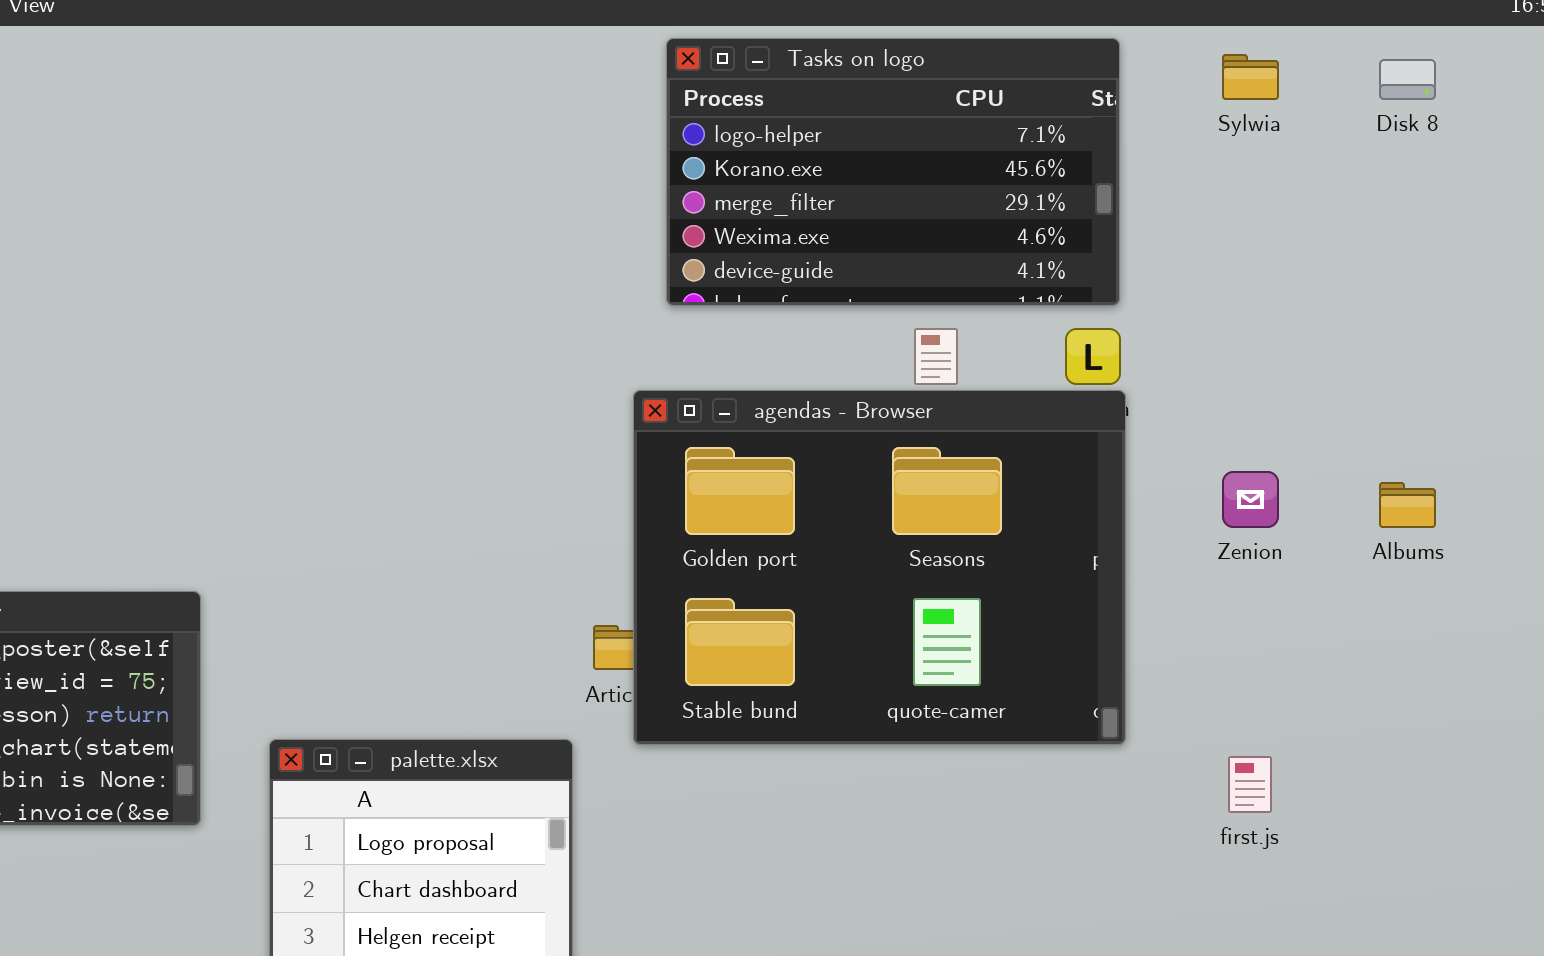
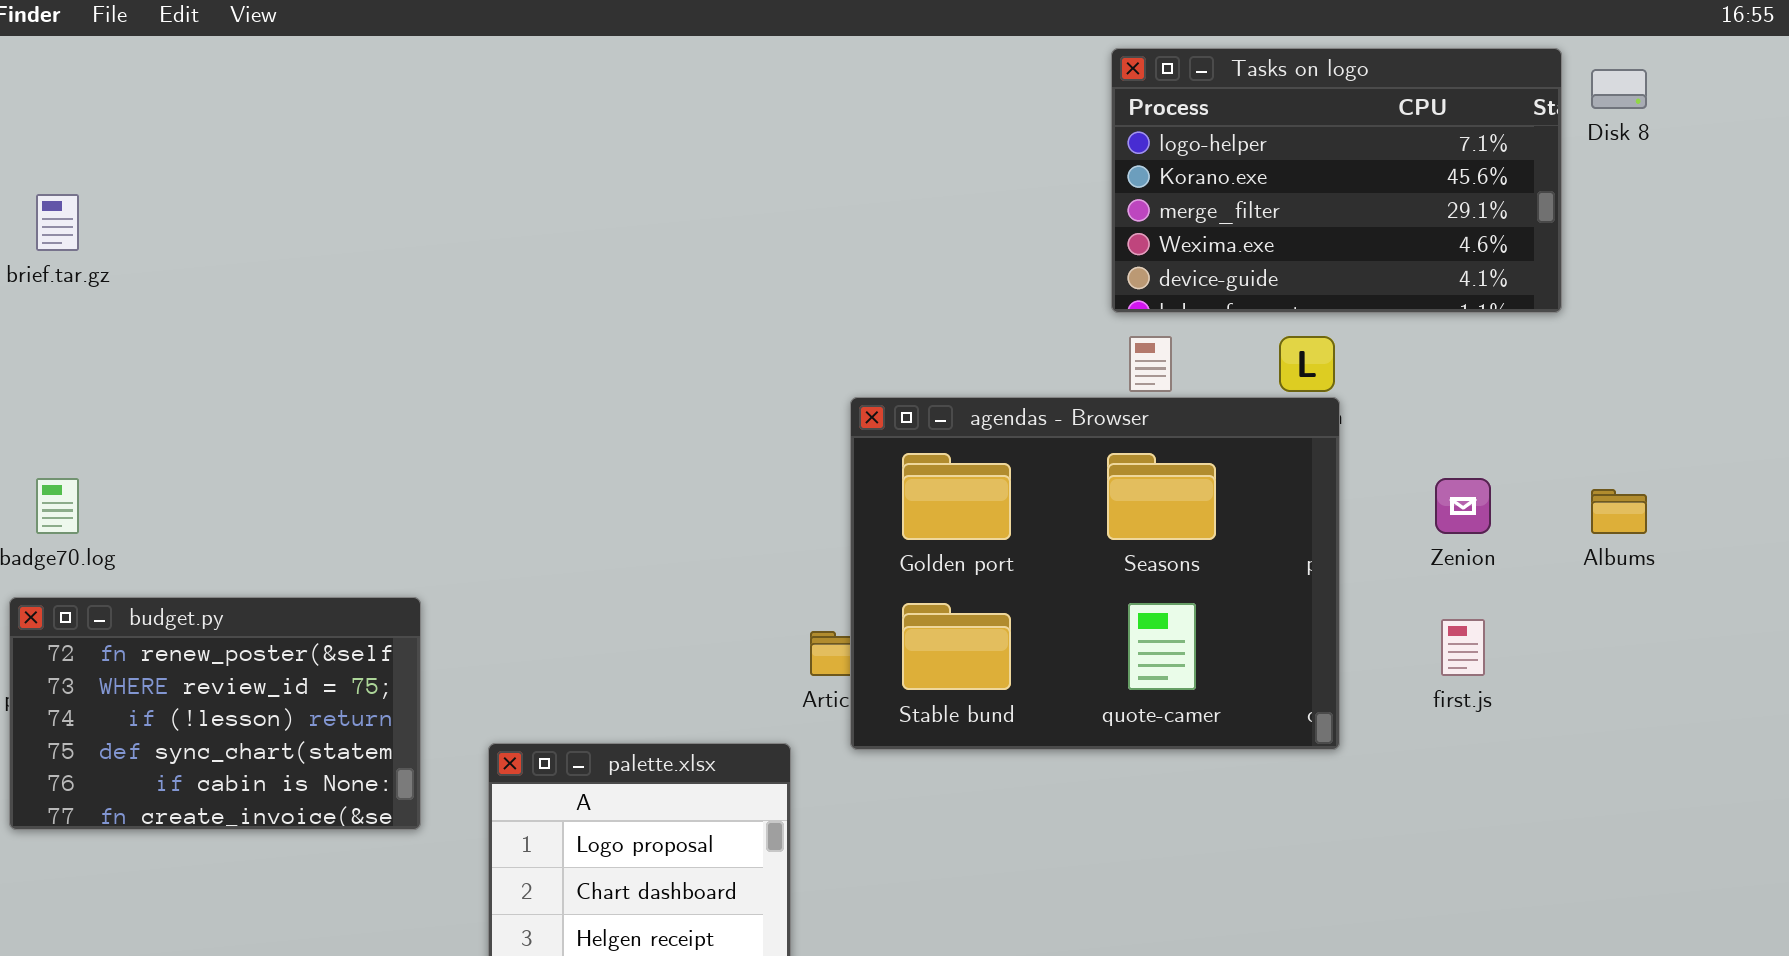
Tasks on logo: [666,38,1120,306] -> [1111,48,1562,313], moved
first.js: [1228,756,1272,813] -> [1441,619,1485,676], moved

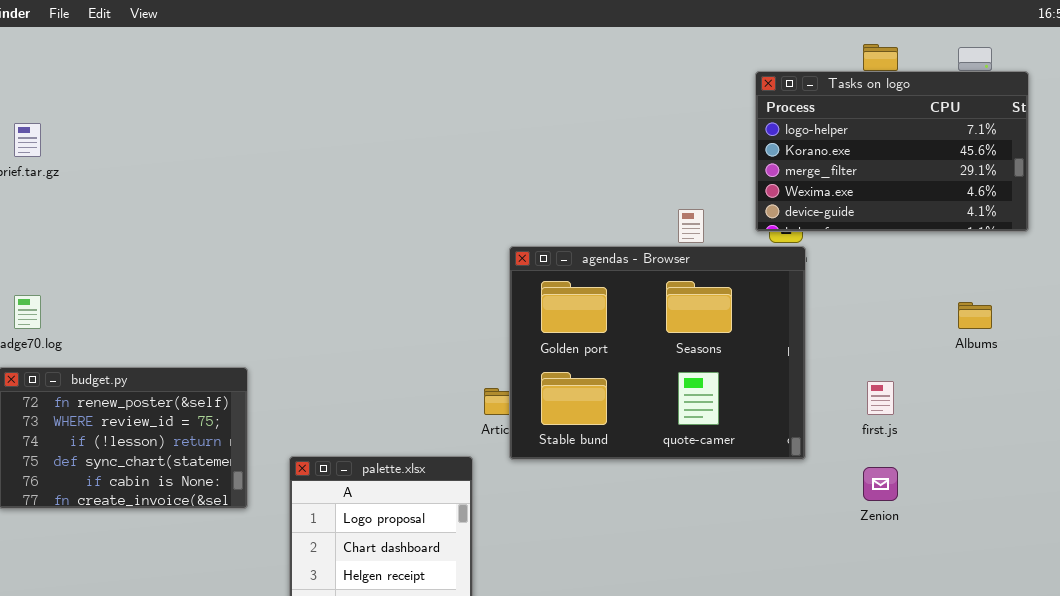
Tasks on logo: [1111,48,1562,313] -> [755,71,1029,232], moved
Zenion: [1435,478,1491,534] -> [863,467,898,501], moved

